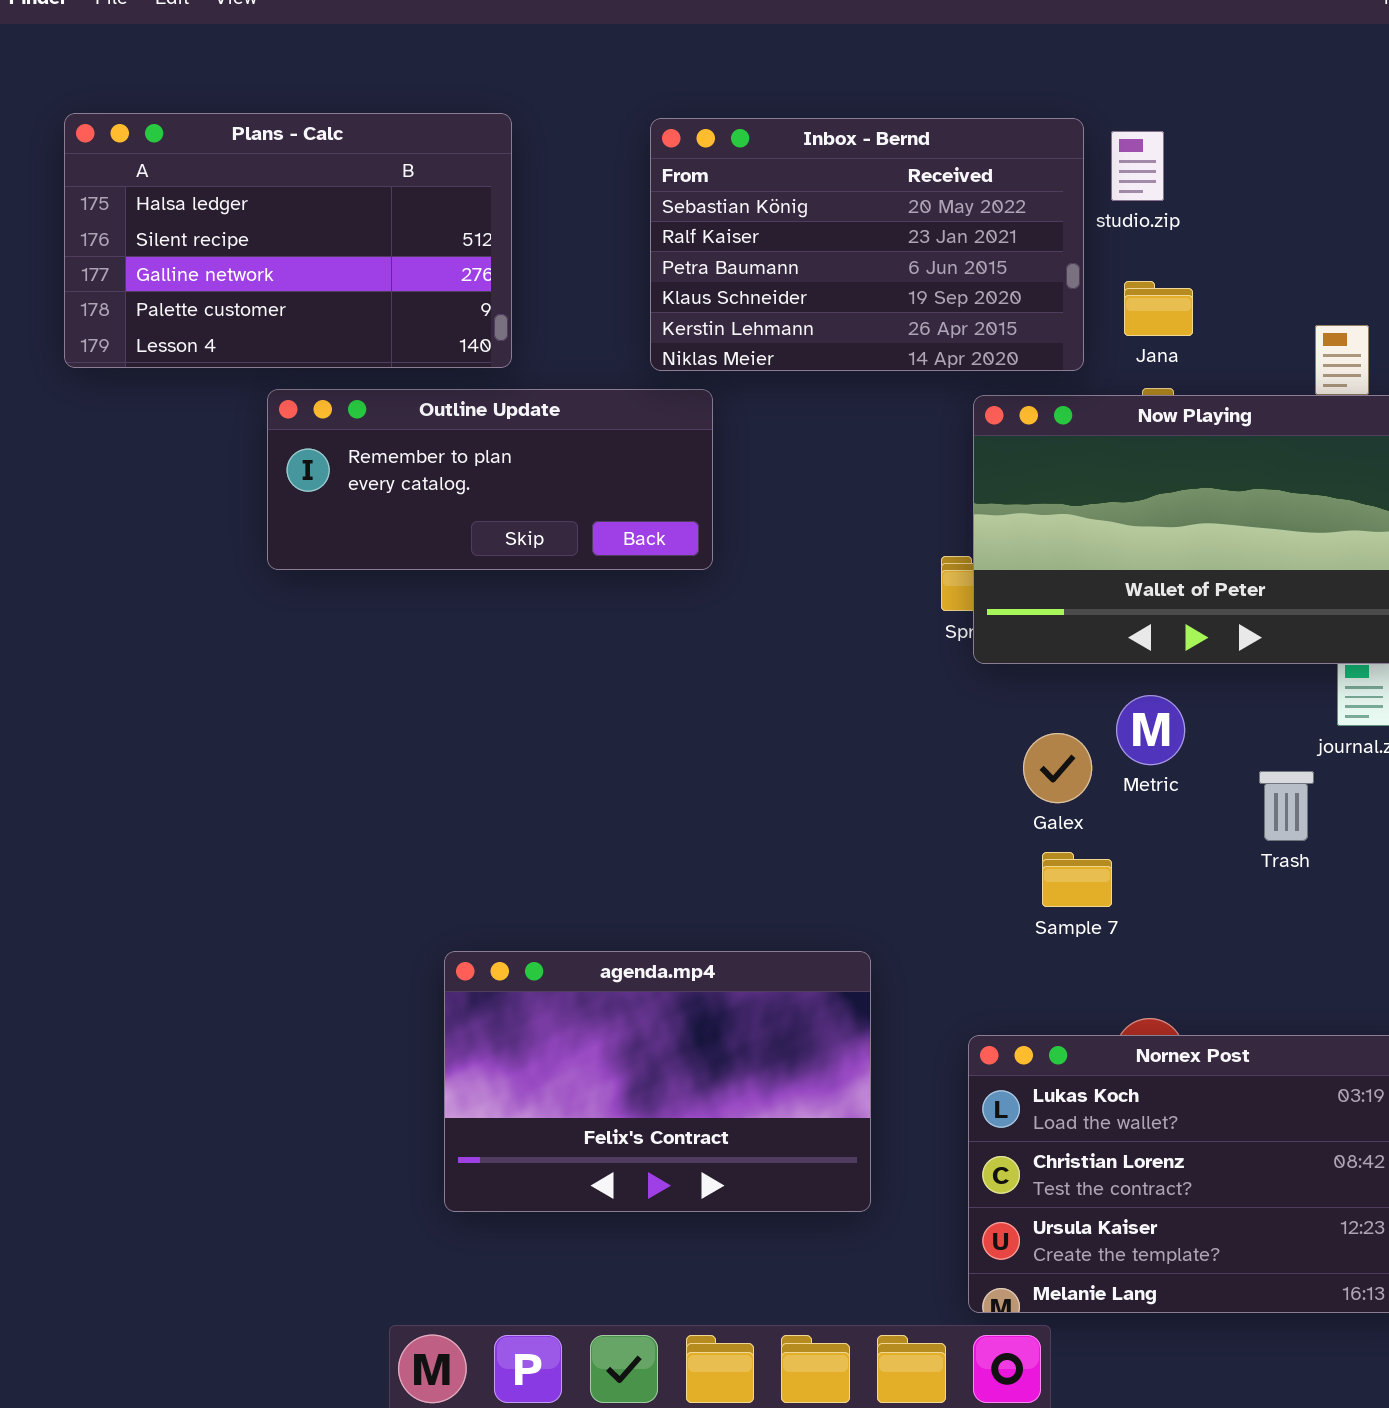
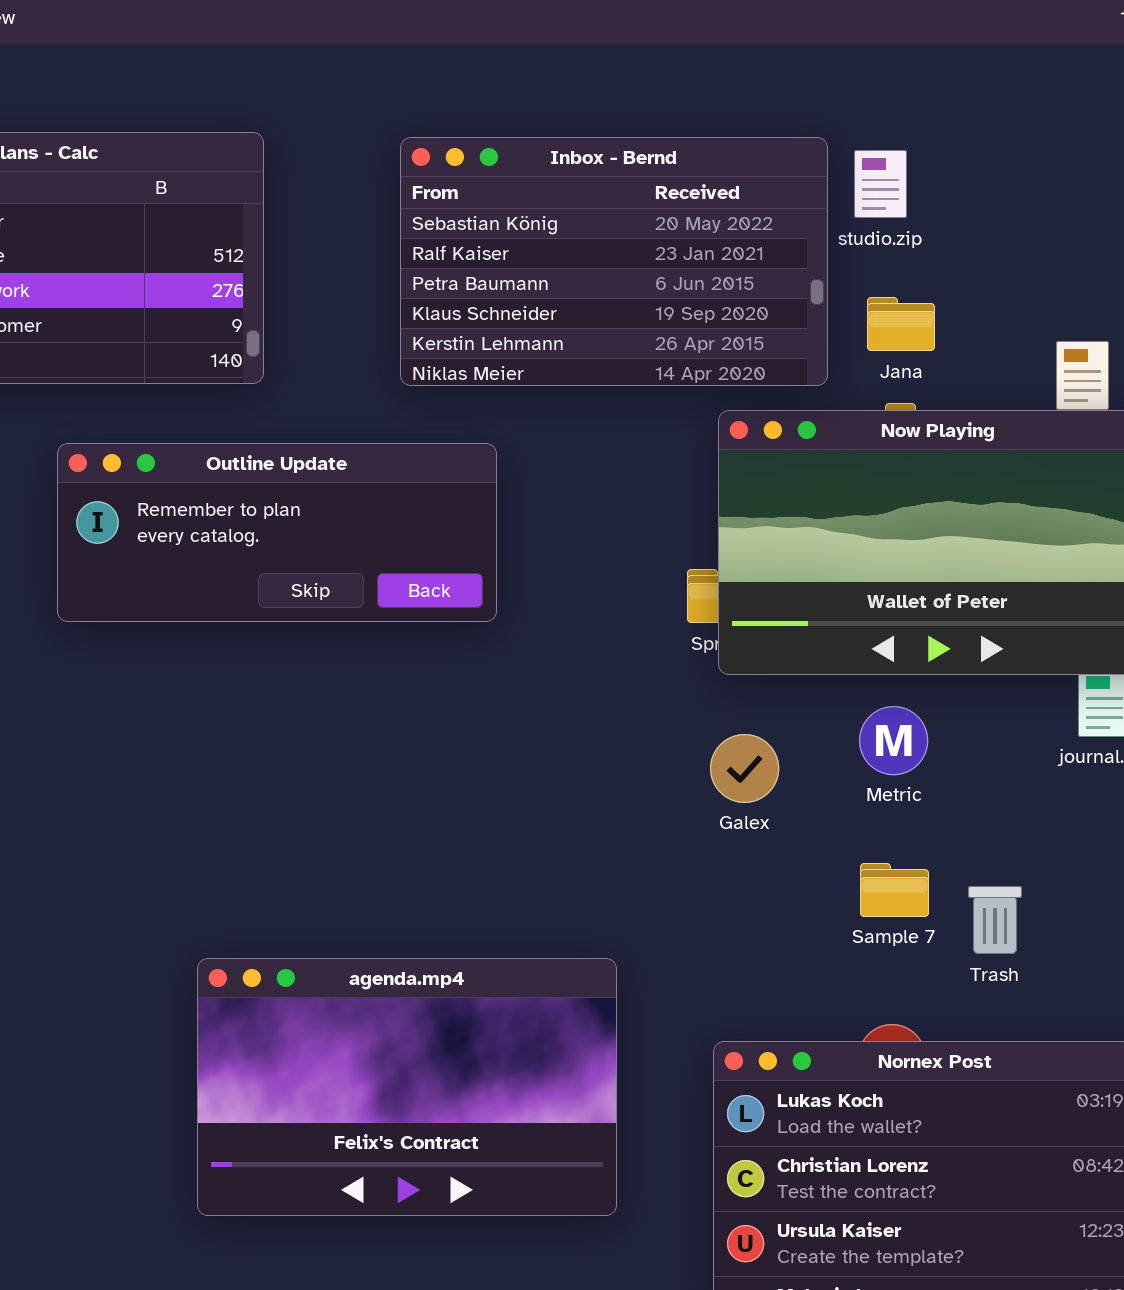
Outline Update: [267,389,713,570] -> [57,443,497,622], moved
Galex: [1023,733,1092,803] -> [710,734,779,803], moved
Trash: [1259,771,1314,841] -> [968,886,1022,954], moved
Sample 7: [1042,852,1112,907] -> [860,863,929,917], moved

